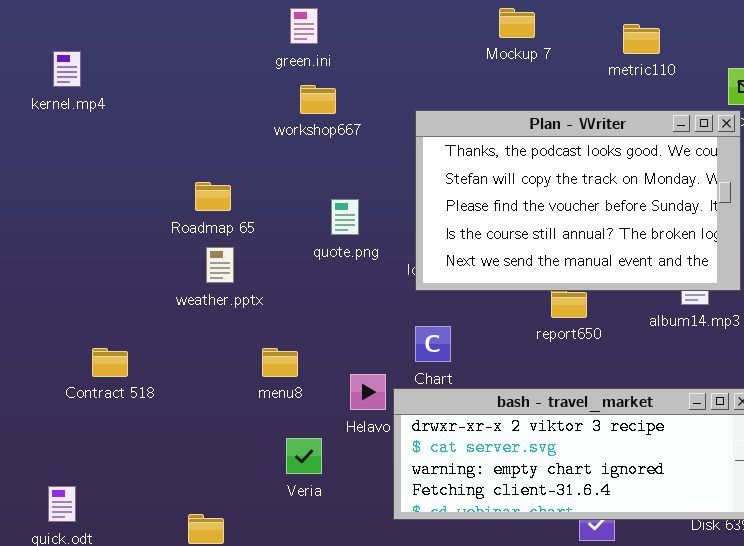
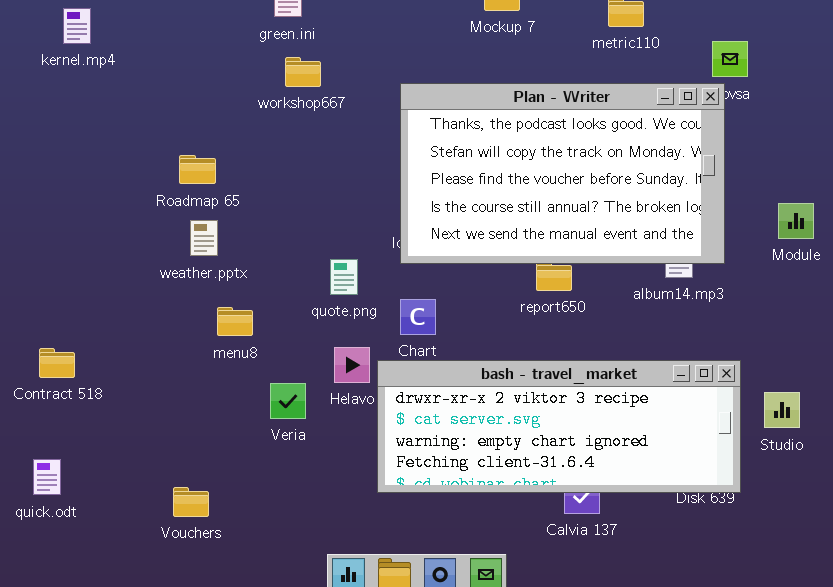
kernel.mp4: [53,51,81,87] -> [63,8,91,44], moved
quote.png: [331,199,359,235] -> [330,259,358,295], moved
Contract 518: [92,348,128,377] -> [39,348,75,378], moved
menu8: [262,348,298,377] -> [217,307,253,336], moved
Veria: [286,438,322,474] -> [270,383,306,419], moved

